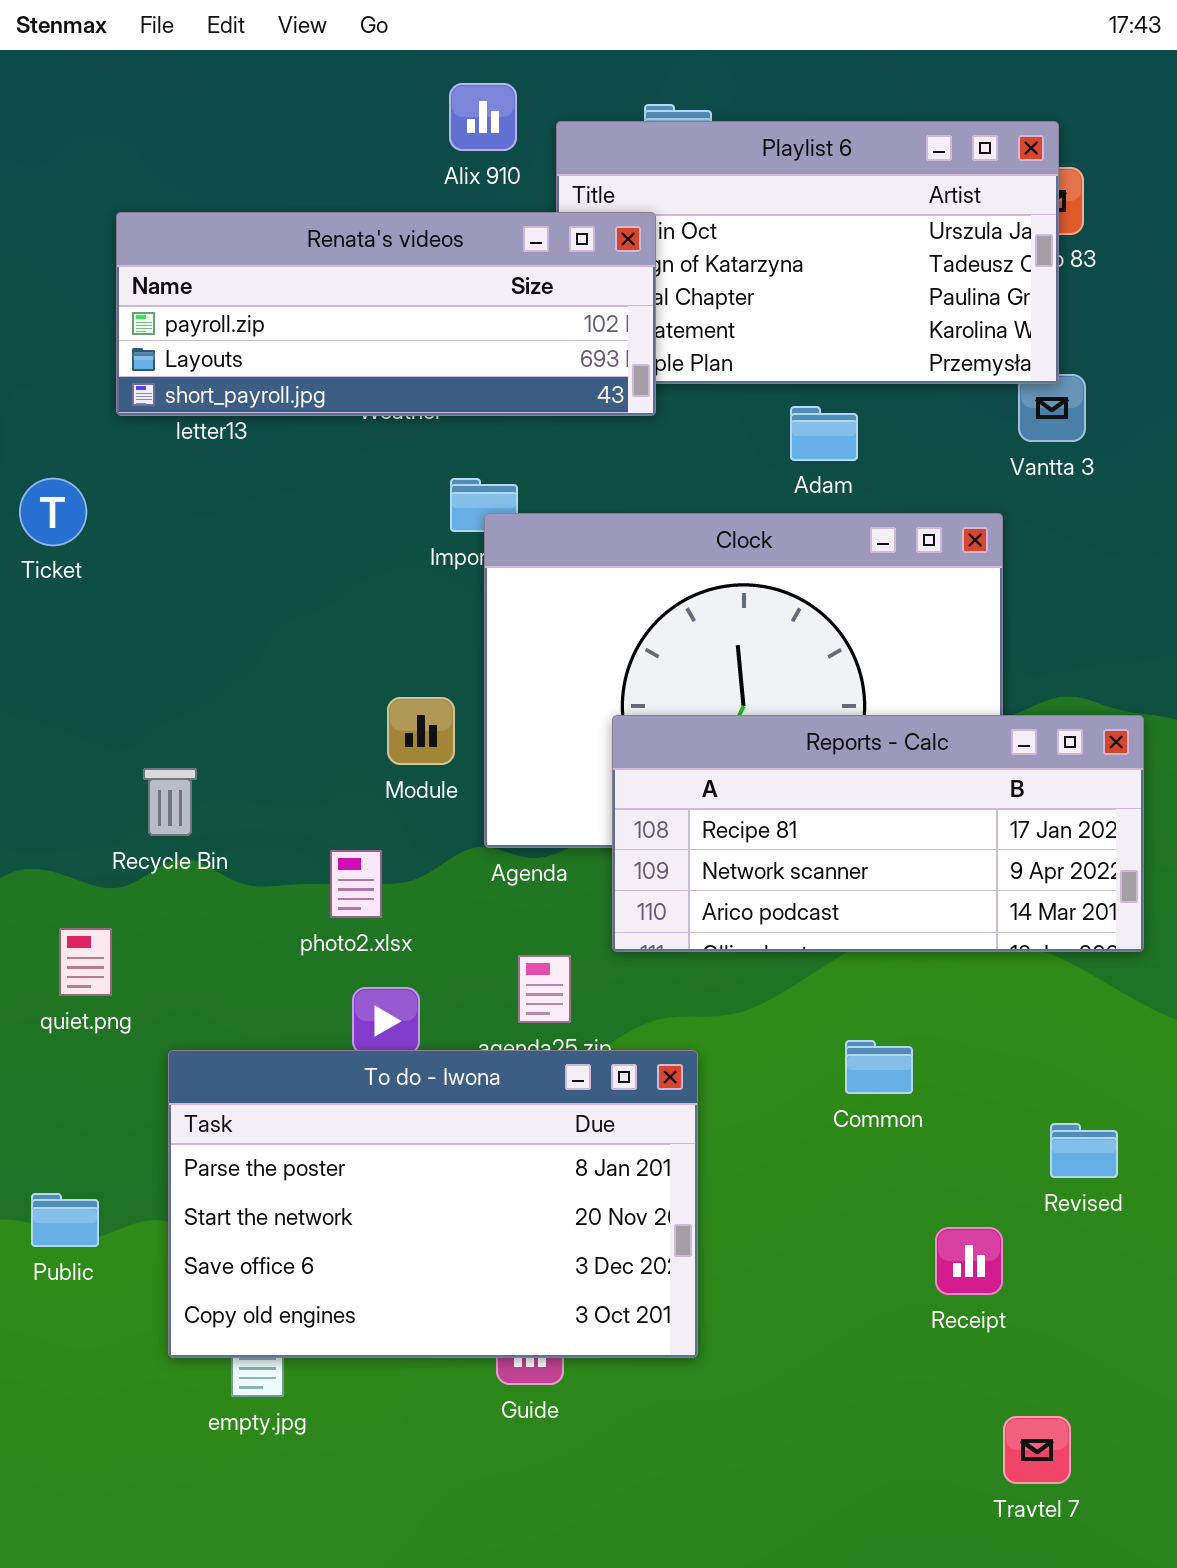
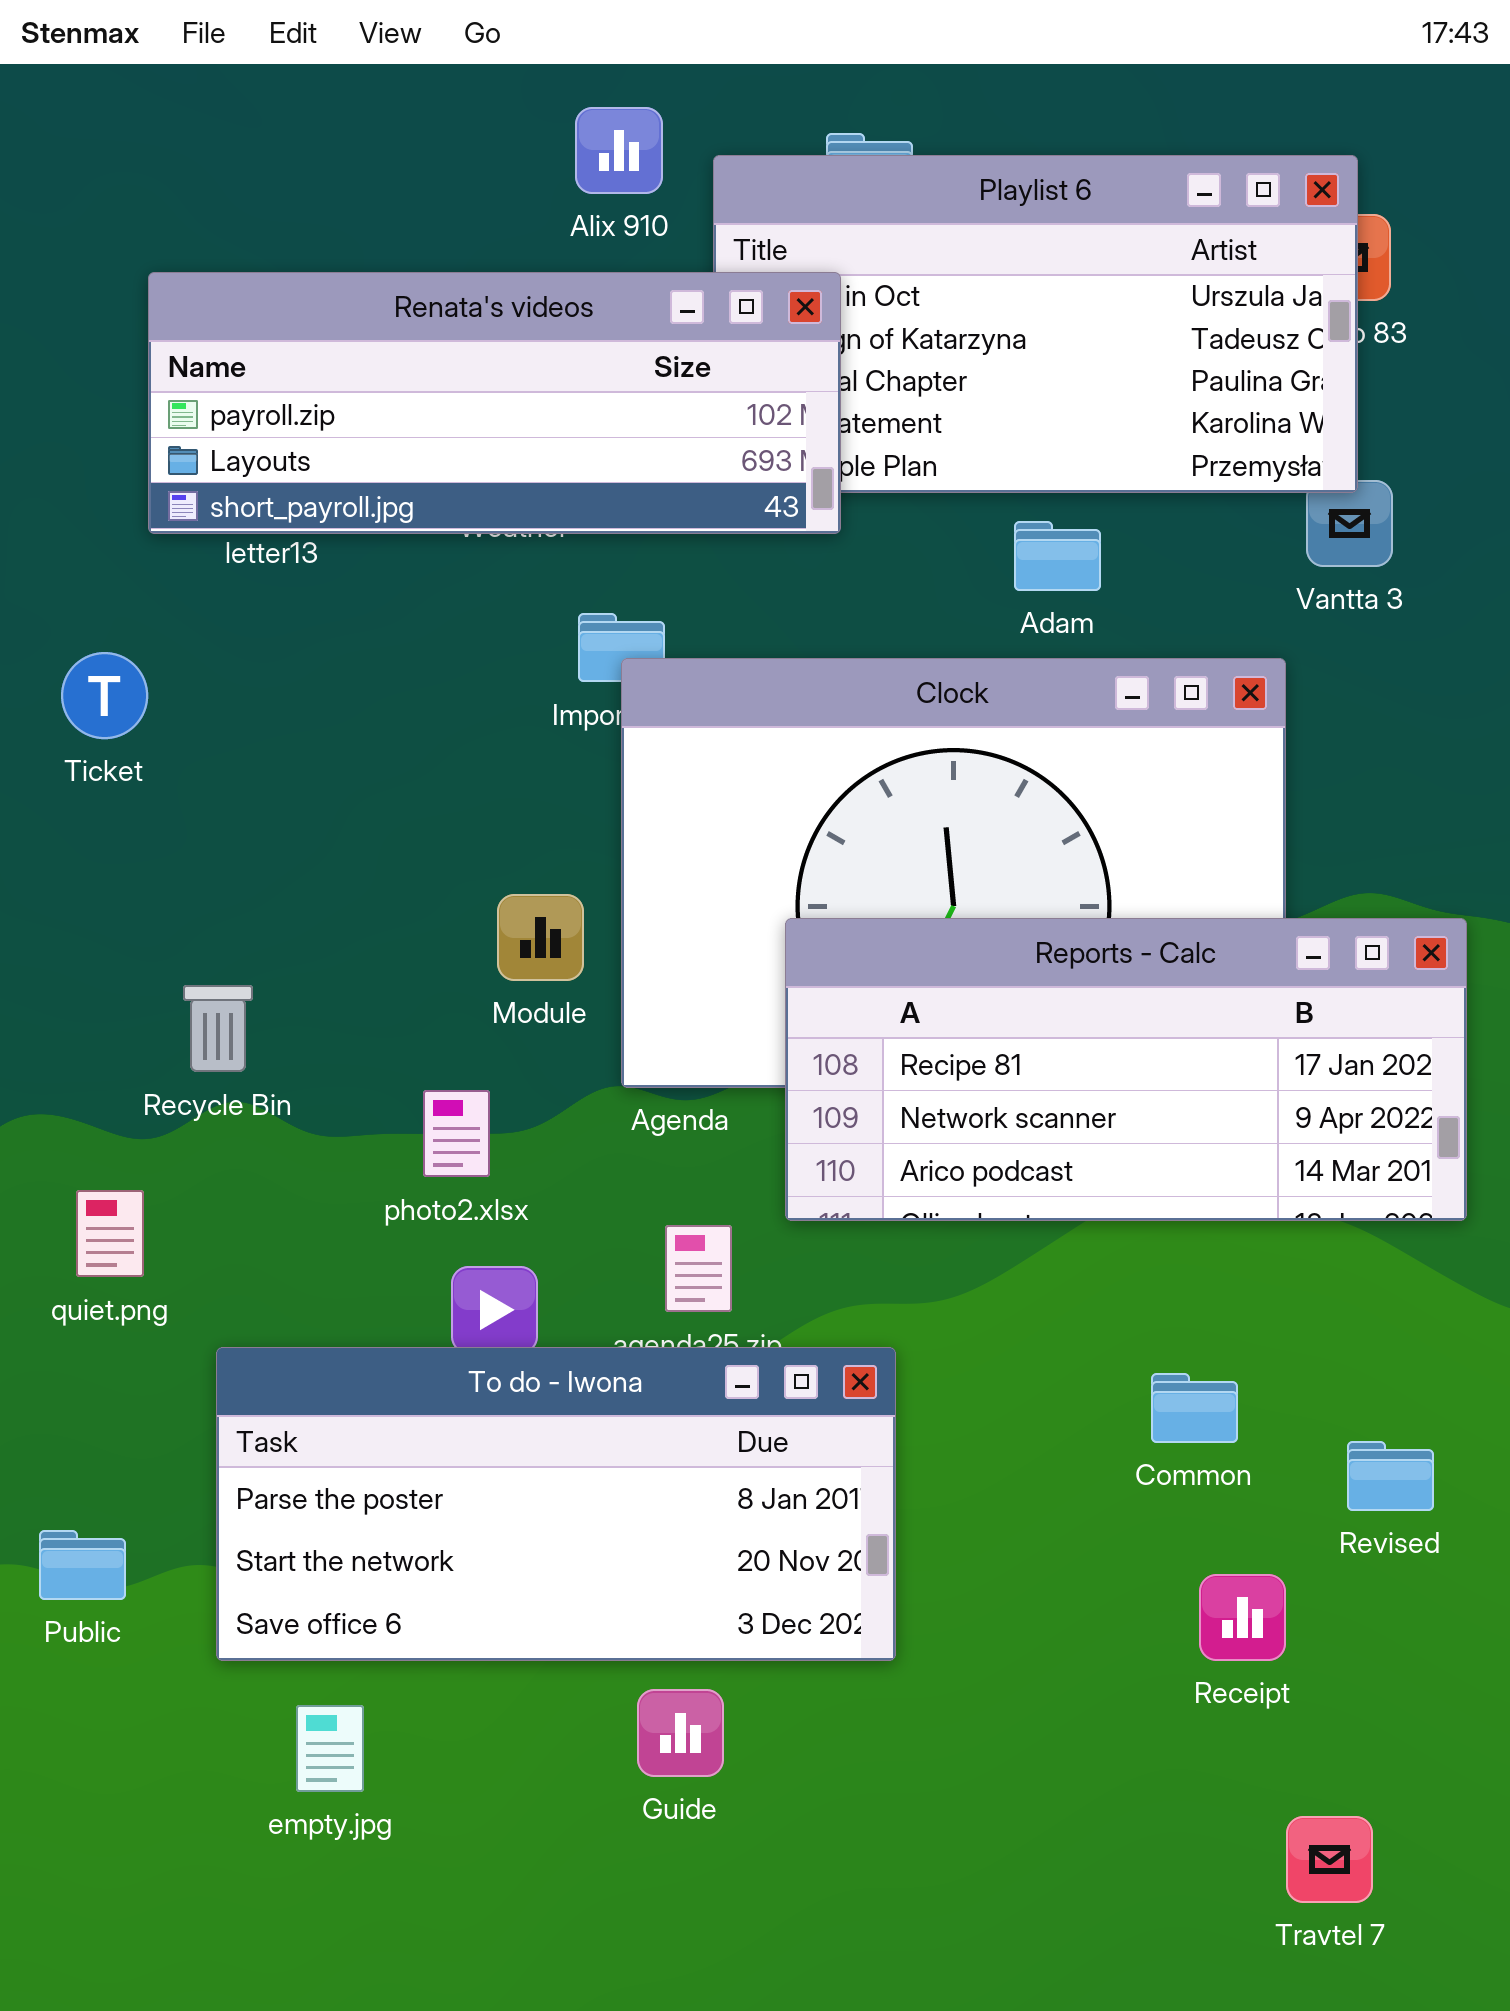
Ticket: [19,478,87,546] -> [61,652,148,739], moved
Common: [845,1040,913,1094] -> [1151,1373,1238,1443], moved
To do - Iwona: [168,1050,698,1358] -> [216,1347,896,1661], resized

